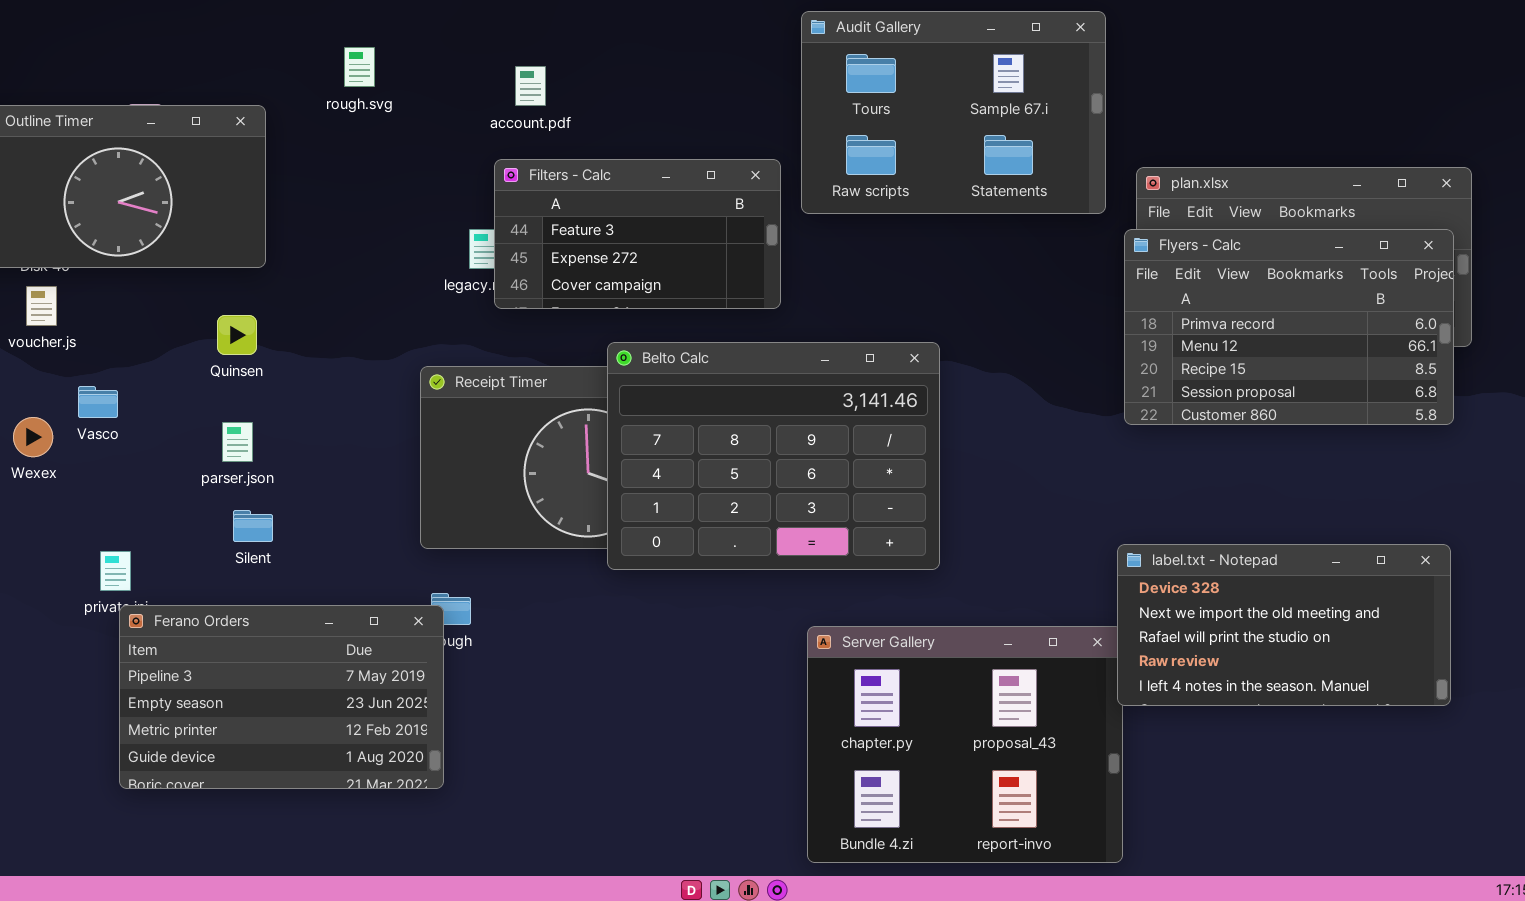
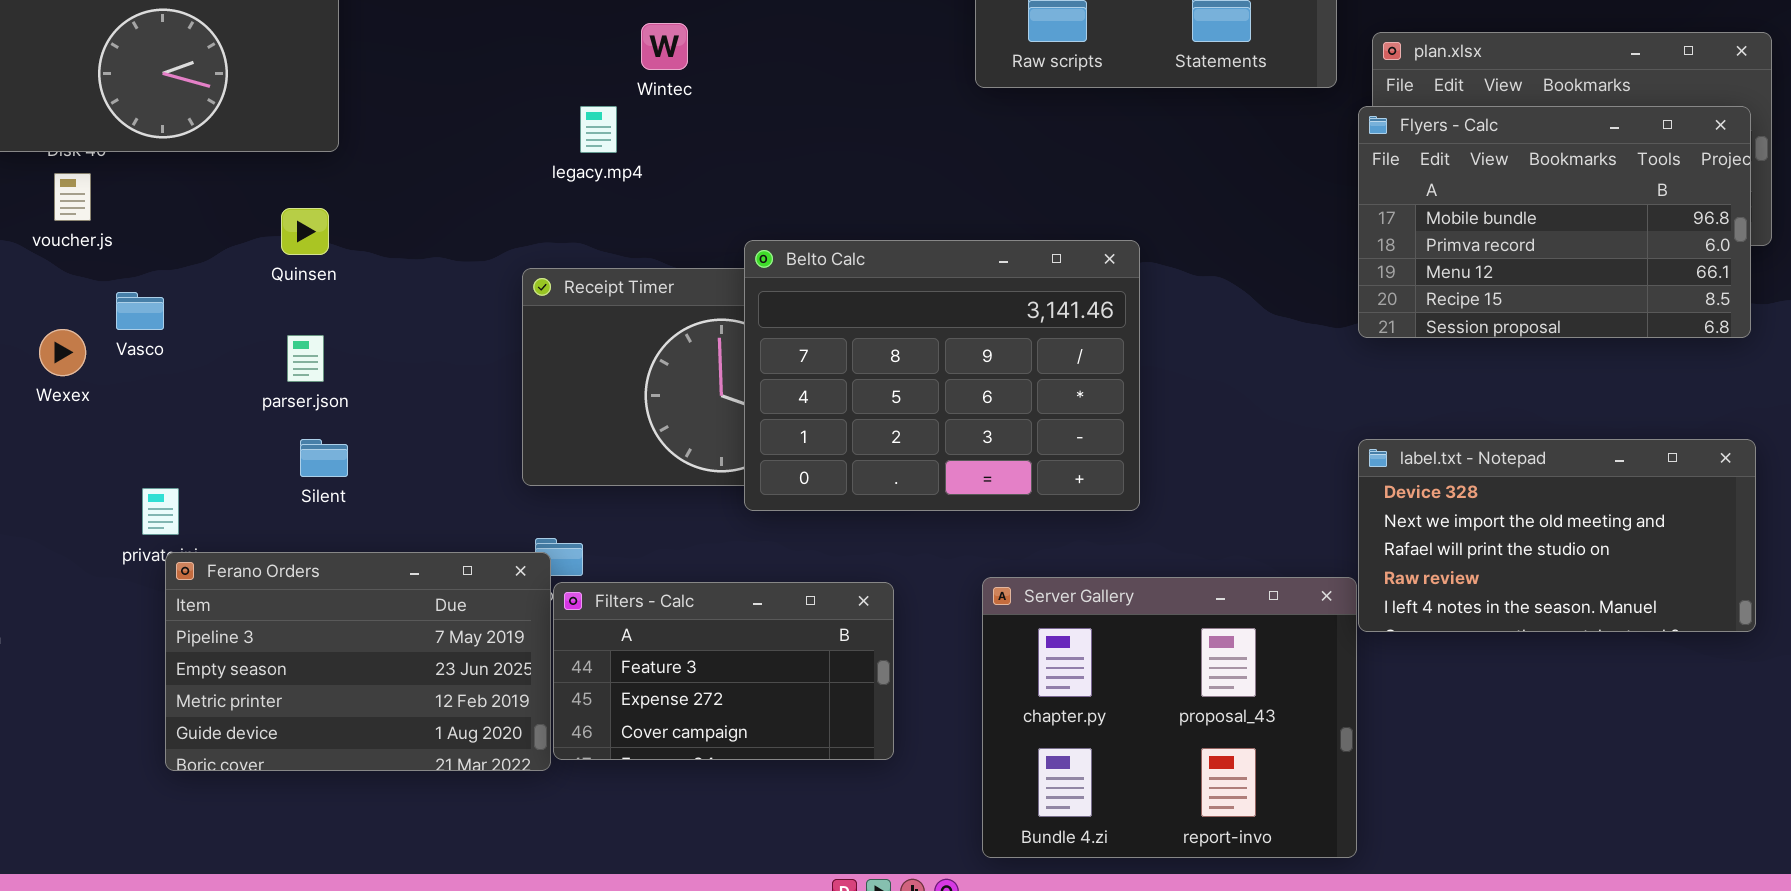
Filters - Calc: [494,159,781,309] -> [553,582,894,760], moved
Flyers - Calc: [1124,229,1454,425] -> [1358,106,1751,338], scrolled up 1 row
label.txt - Notepad: [1117,544,1451,706] -> [1358,439,1756,632], moved

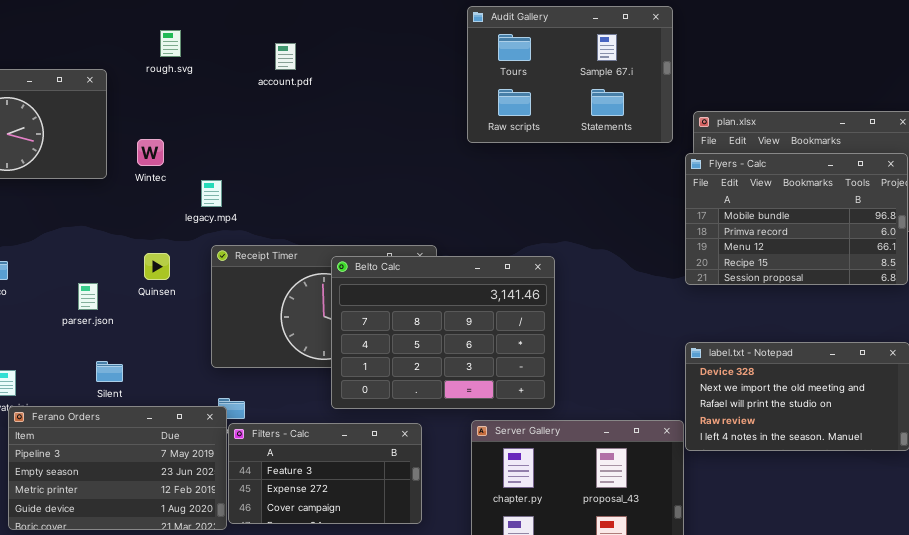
Wintec: [641,23,688,70] -> [137,139,164,166], moved
legacy.mp4: [580,106,617,153] -> [201,180,222,207], moved
Quinsen: [281,208,329,255] -> [144,253,170,280], moved
Belto Calc: [744,240,1140,511] -> [331,256,555,409], moved
Silent: [300,439,348,477] -> [96,361,123,382], moved

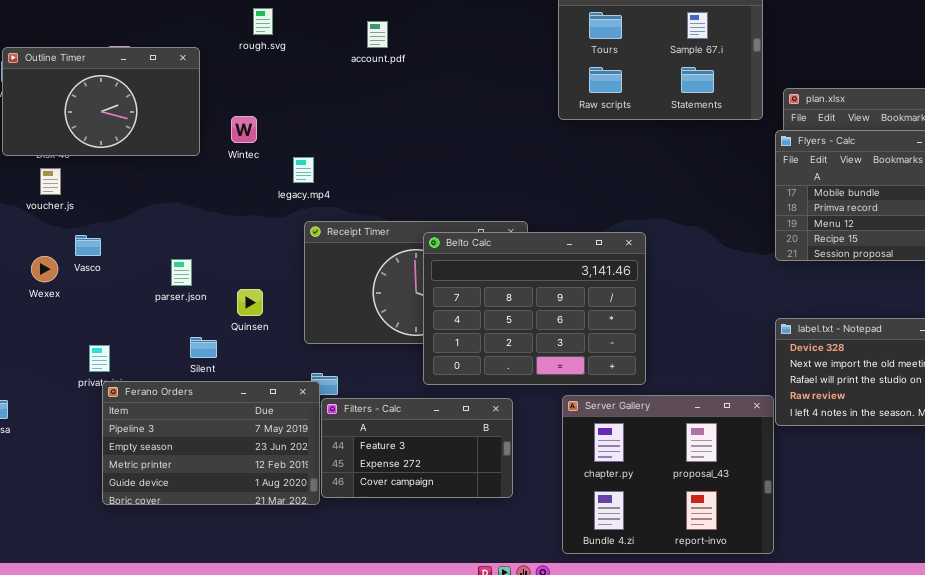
Quinsen: [144,253,170,280] -> [237,289,263,316], moved

